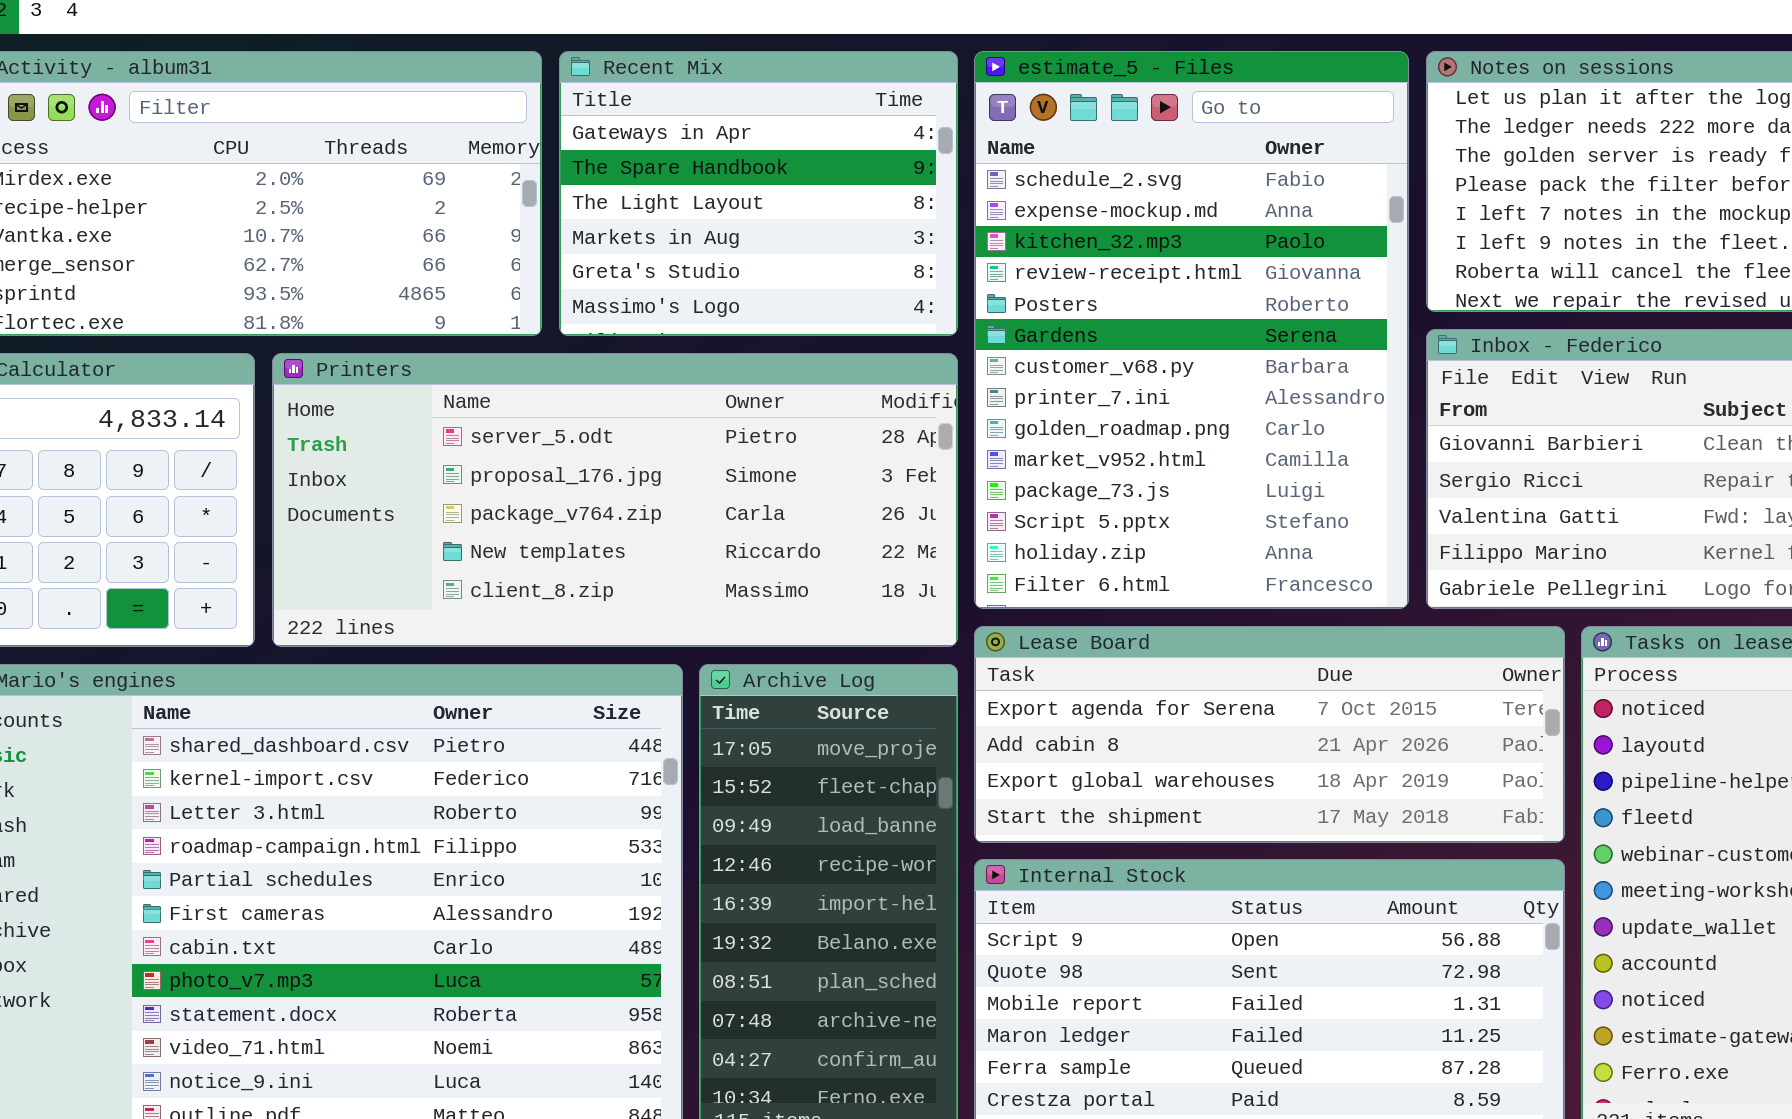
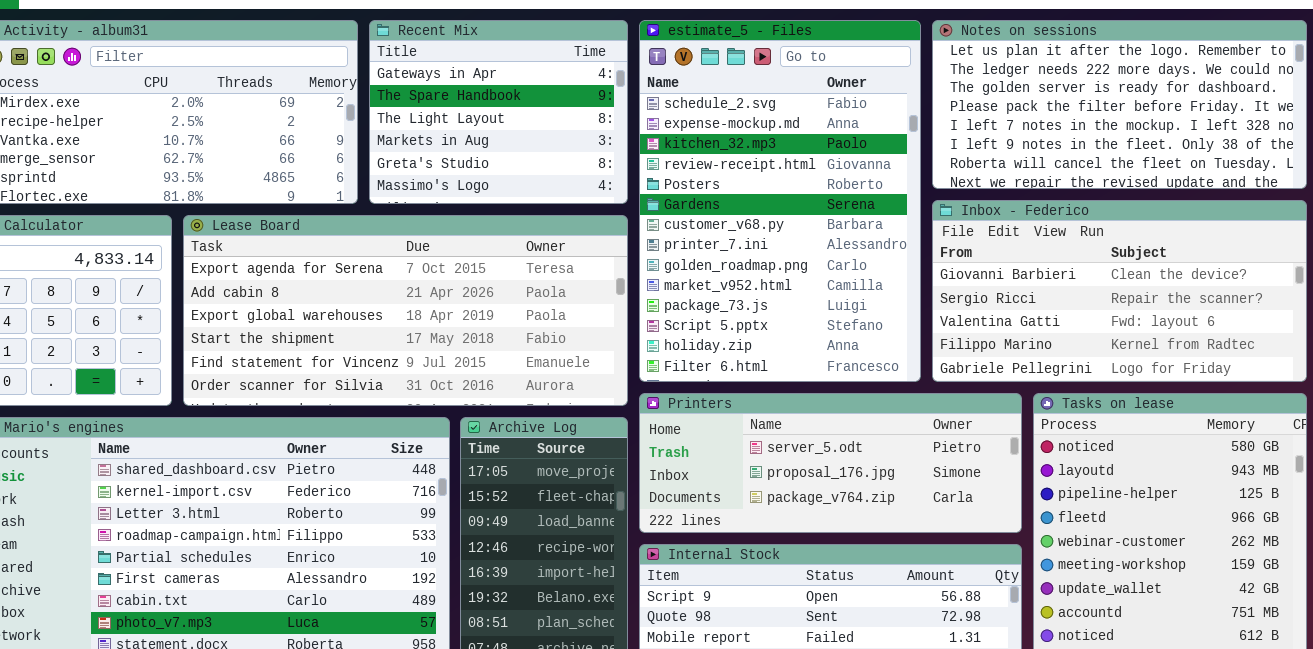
Printers: [272,353,958,647] -> [639,393,1022,533], moved, resized
Lease Board: [974,626,1565,843] -> [183,215,628,406], moved, resized

